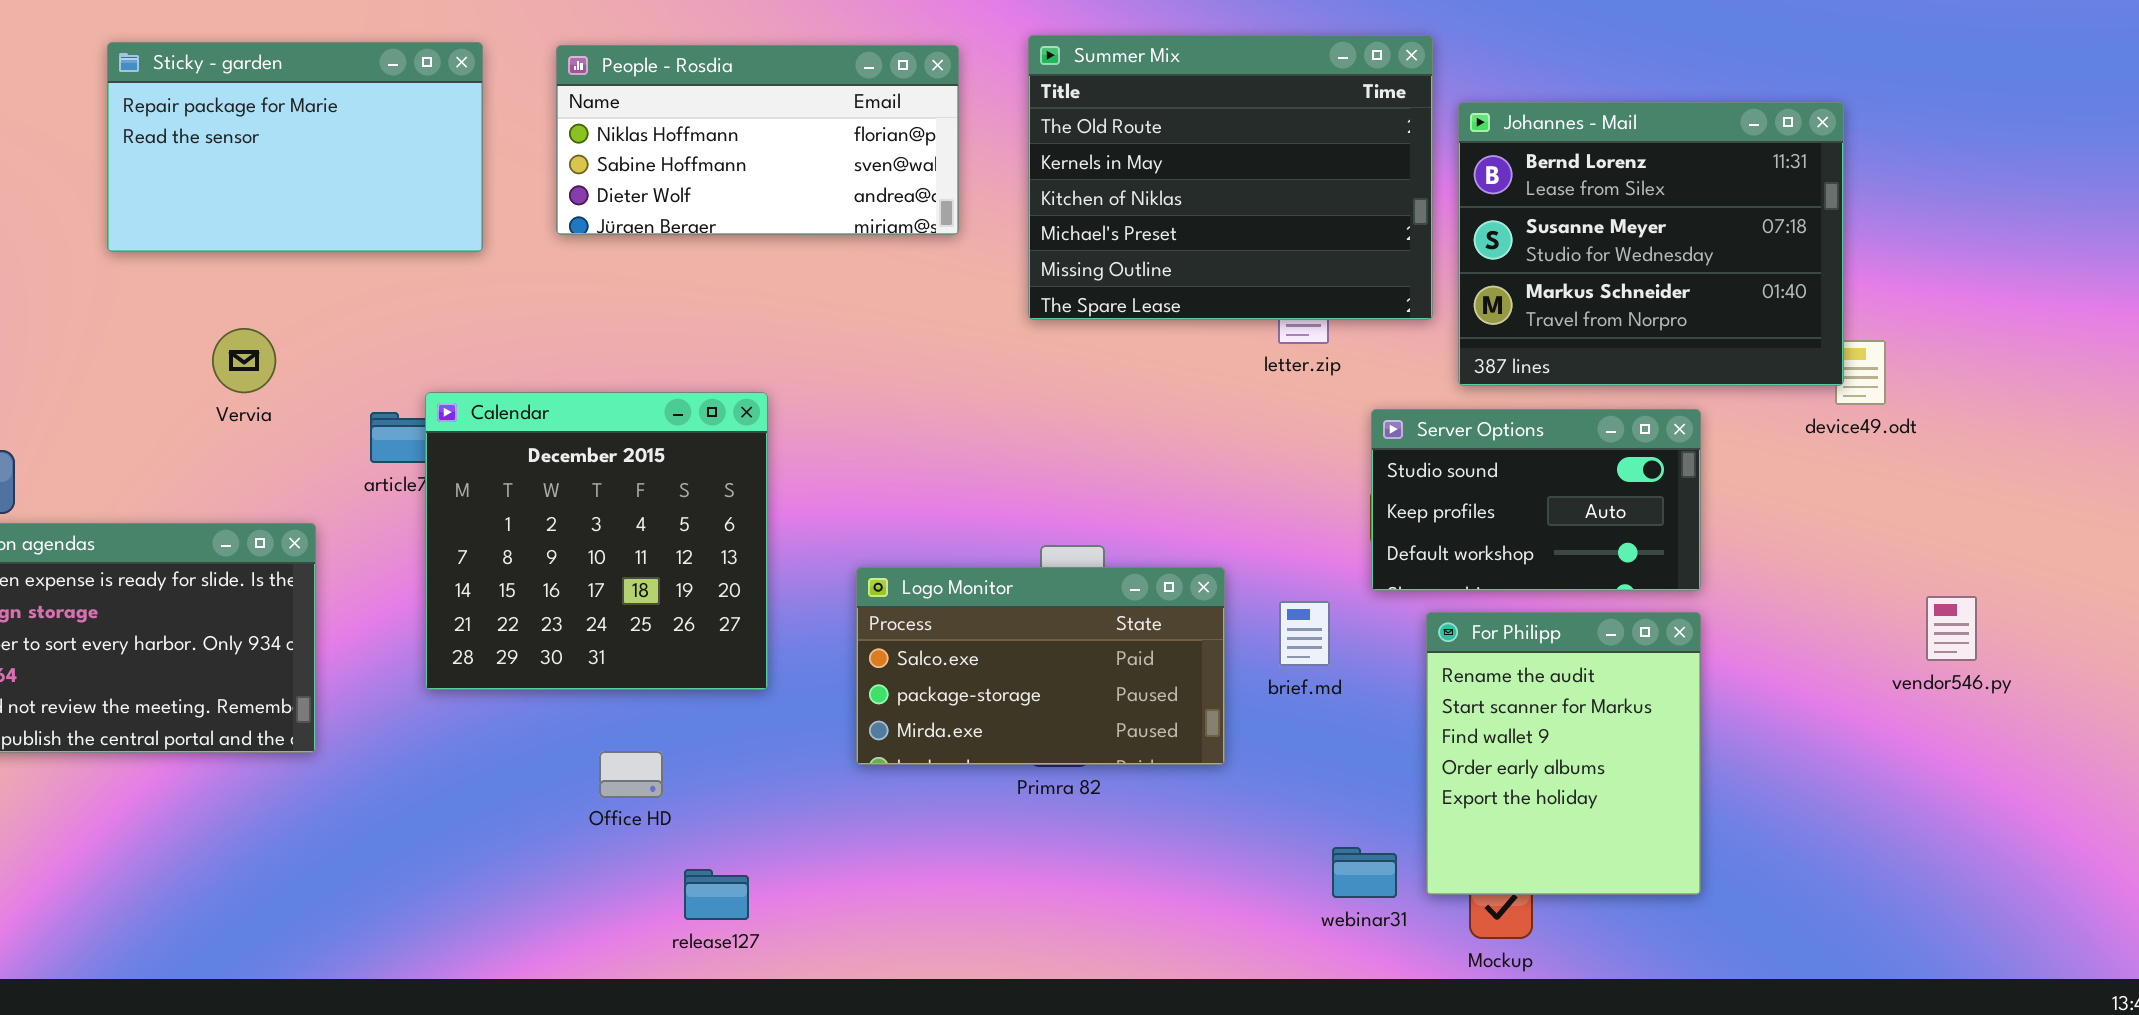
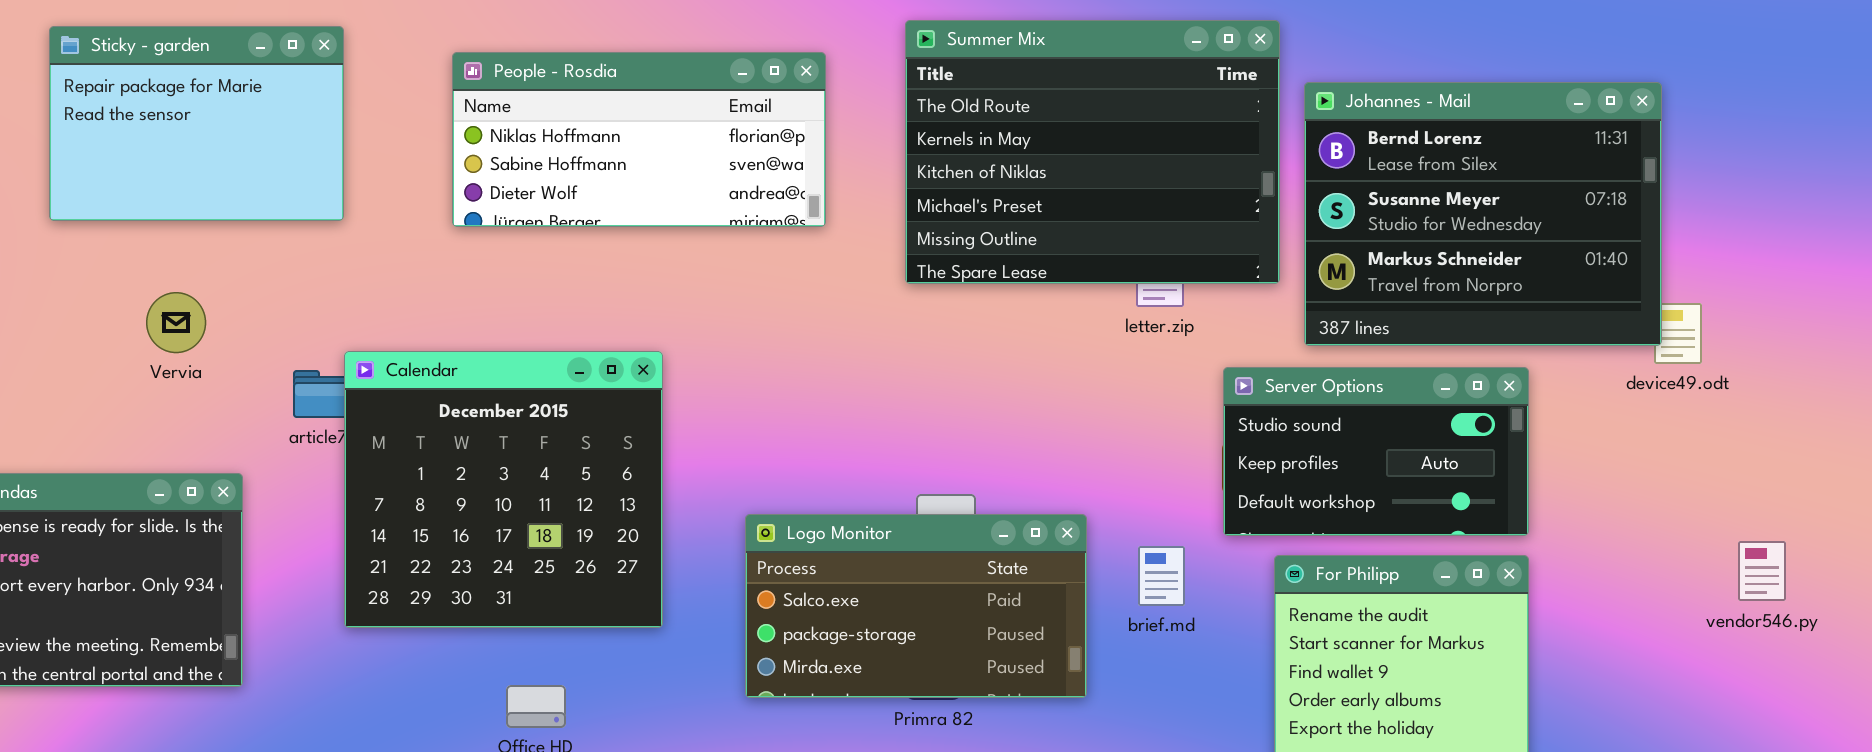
Sticky - garden: [107,42,483,252] -> [49,26,344,221], resized
People - Rosdia: [556,45,959,235] -> [452,52,826,227], moved

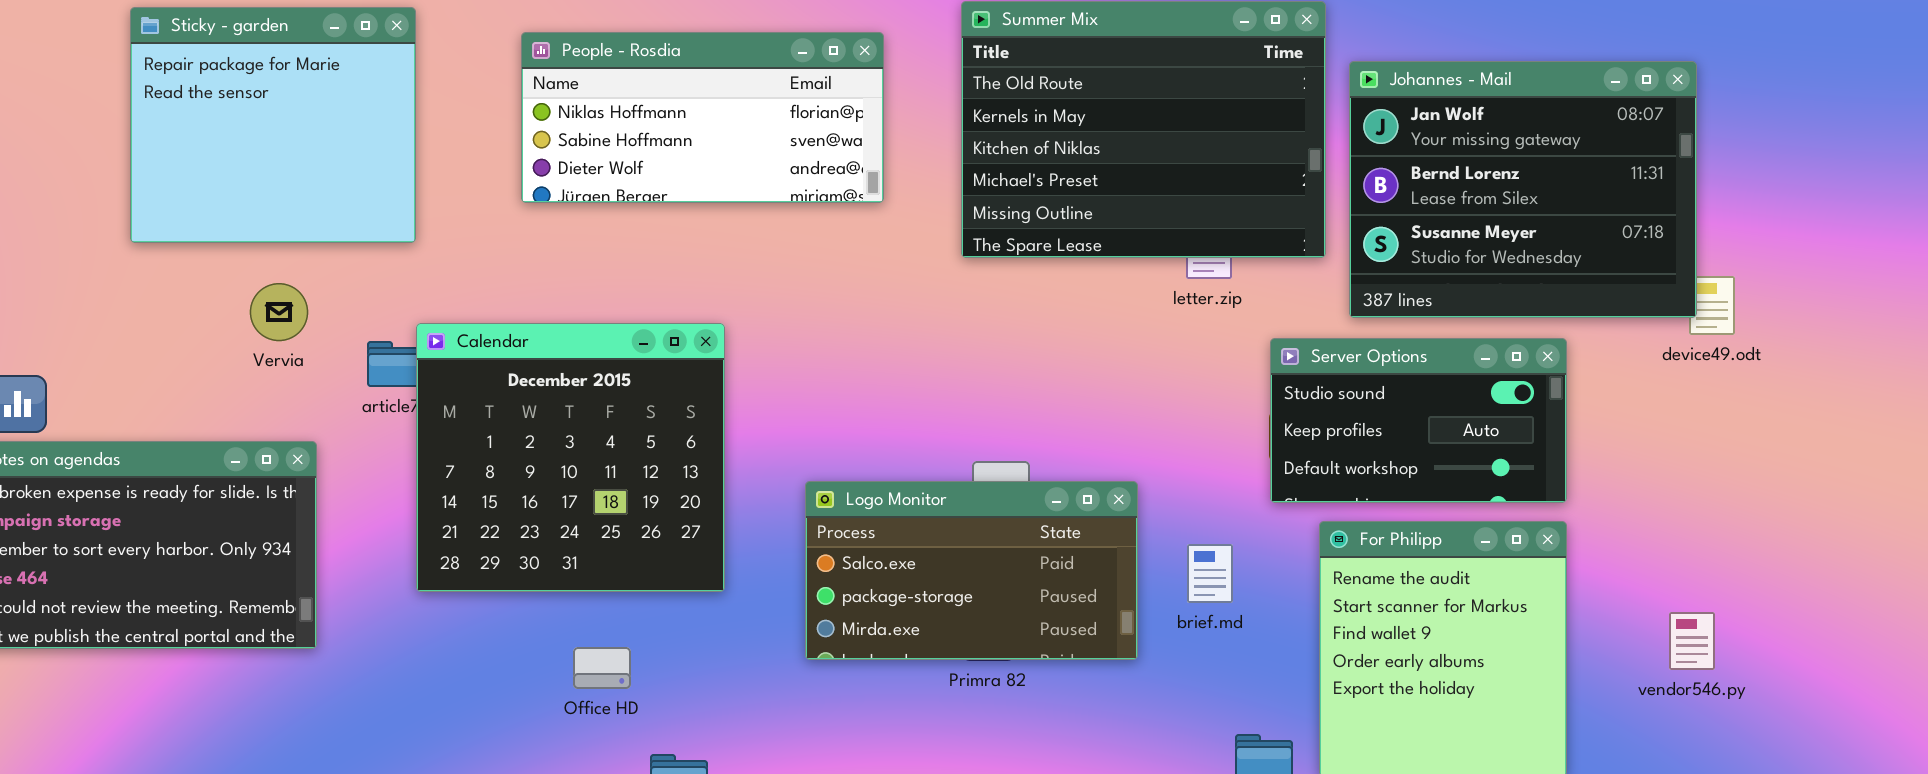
Sticky - garden: [49,26,344,221] -> [130,7,416,243], resized
Johannes - Mail: [1304,82,1662,346] -> [1349,61,1697,318], scrolled up 1 row
Vervia: [146,292,206,353] -> [250,283,308,341], moved
vendor546.py: [1738,541,1786,601] -> [1669,612,1715,670], moved
brief.md: [1138,546,1185,606] -> [1187,544,1233,603], moved

